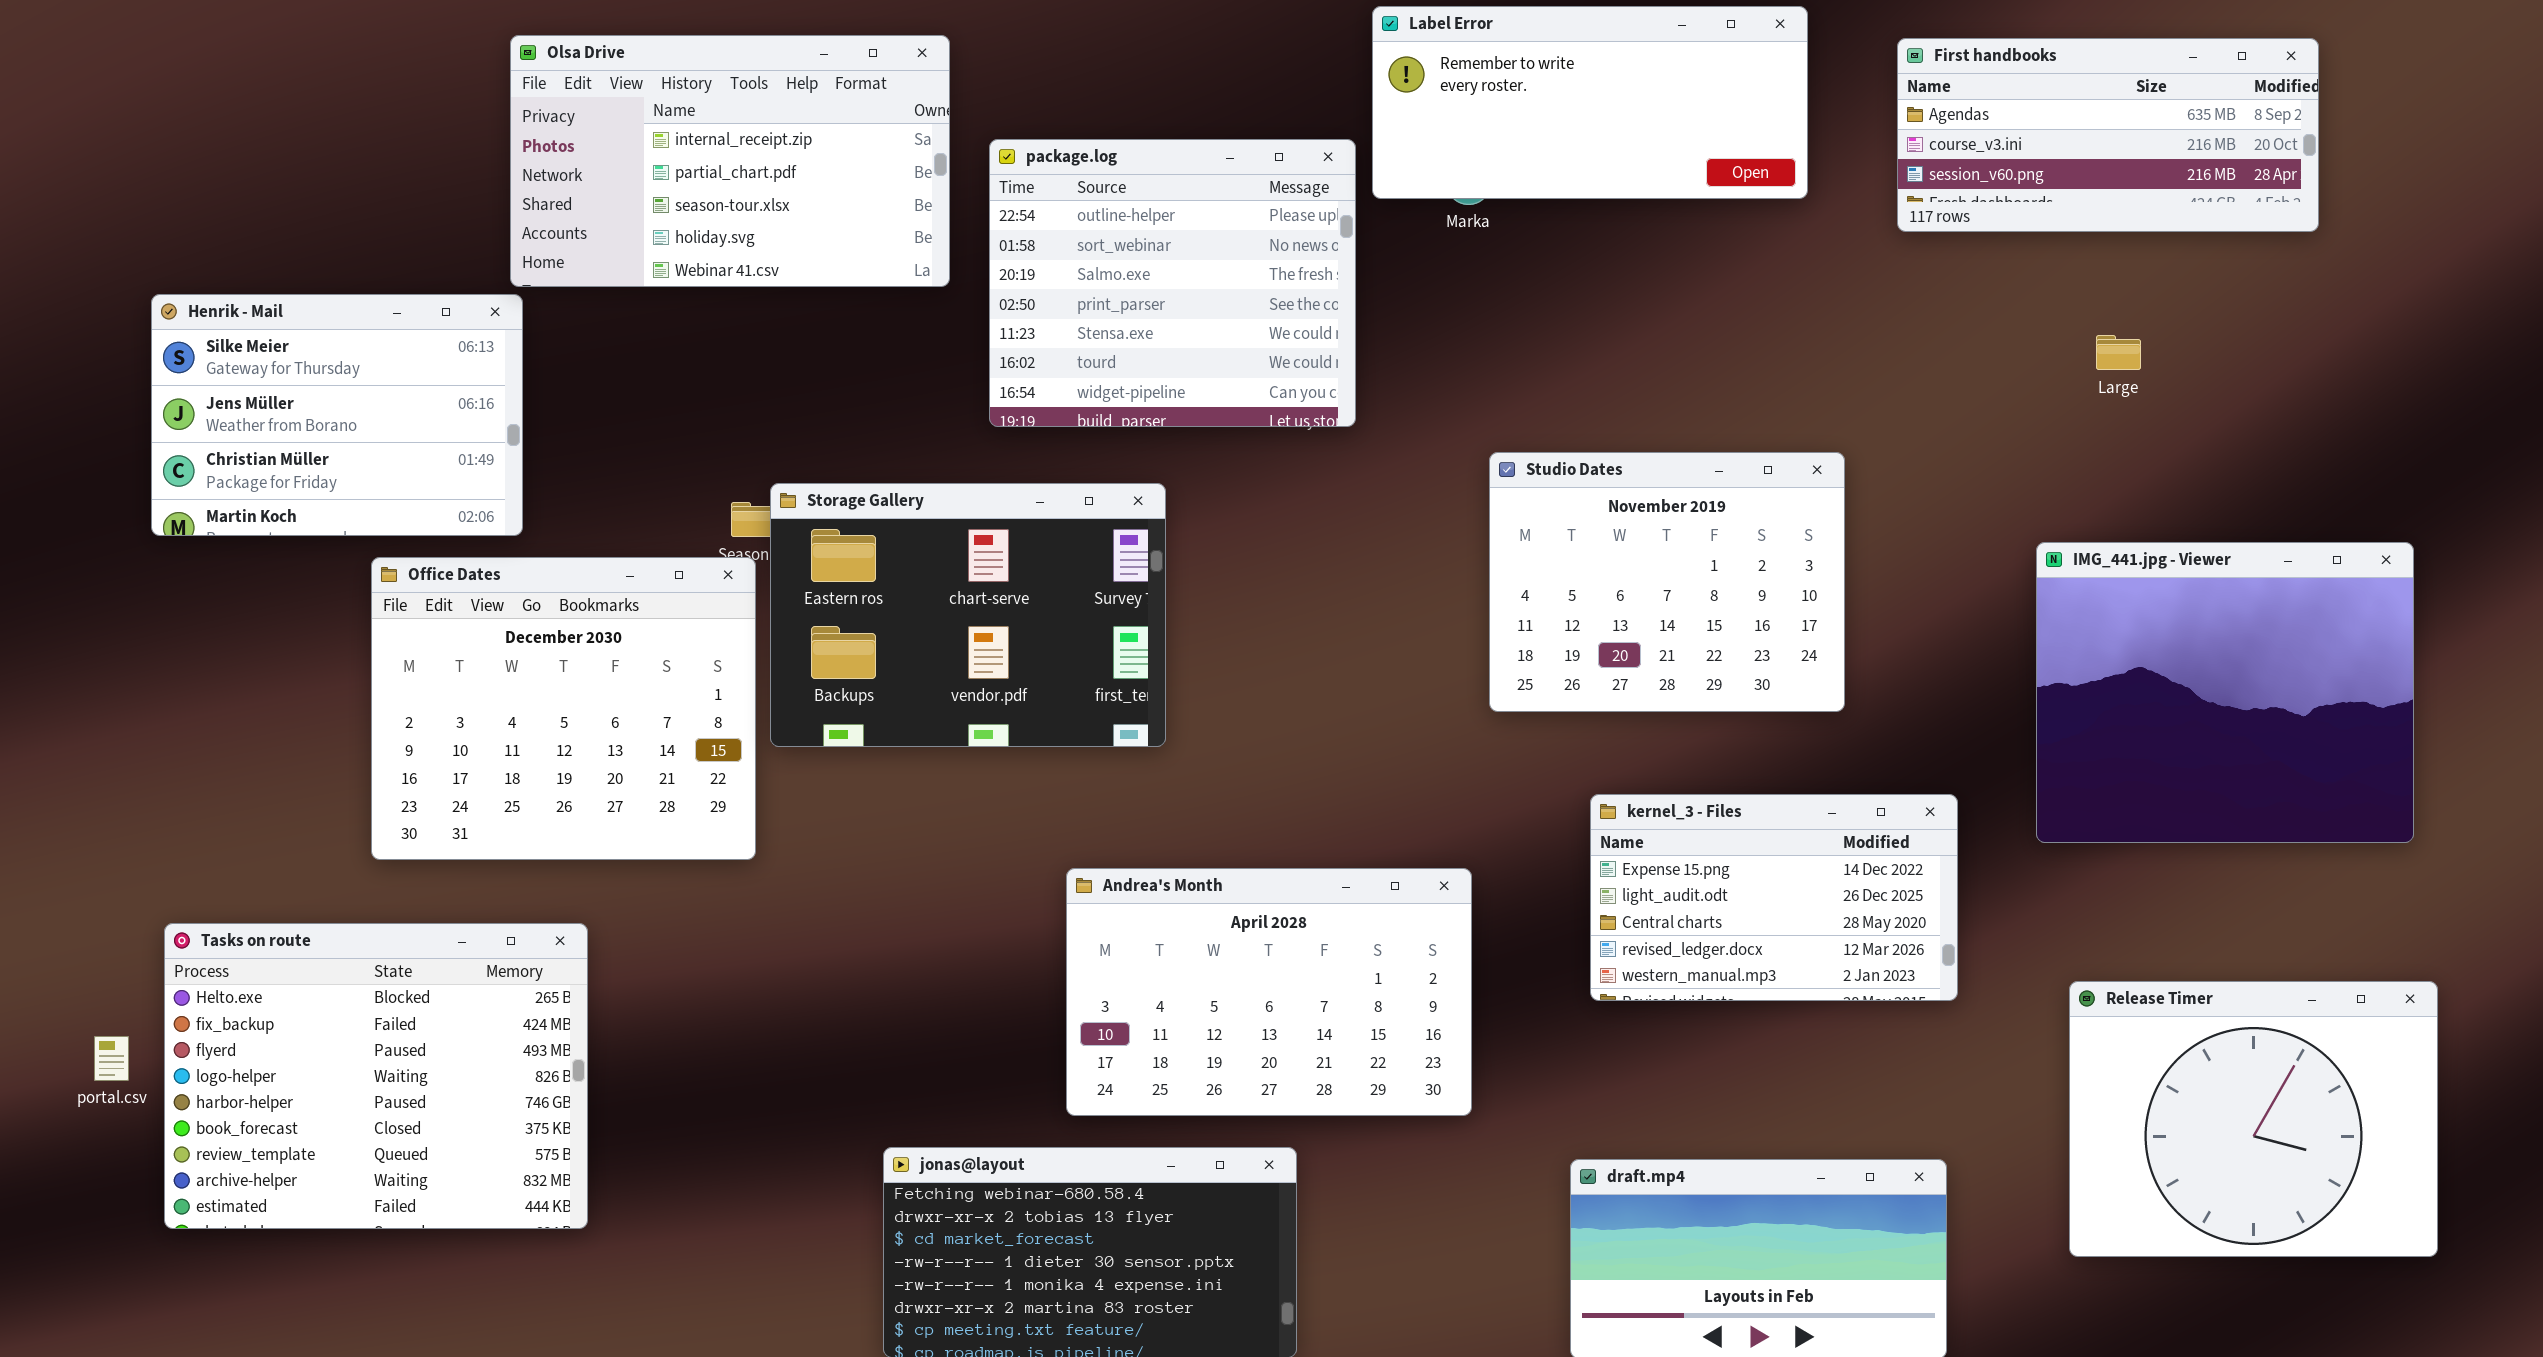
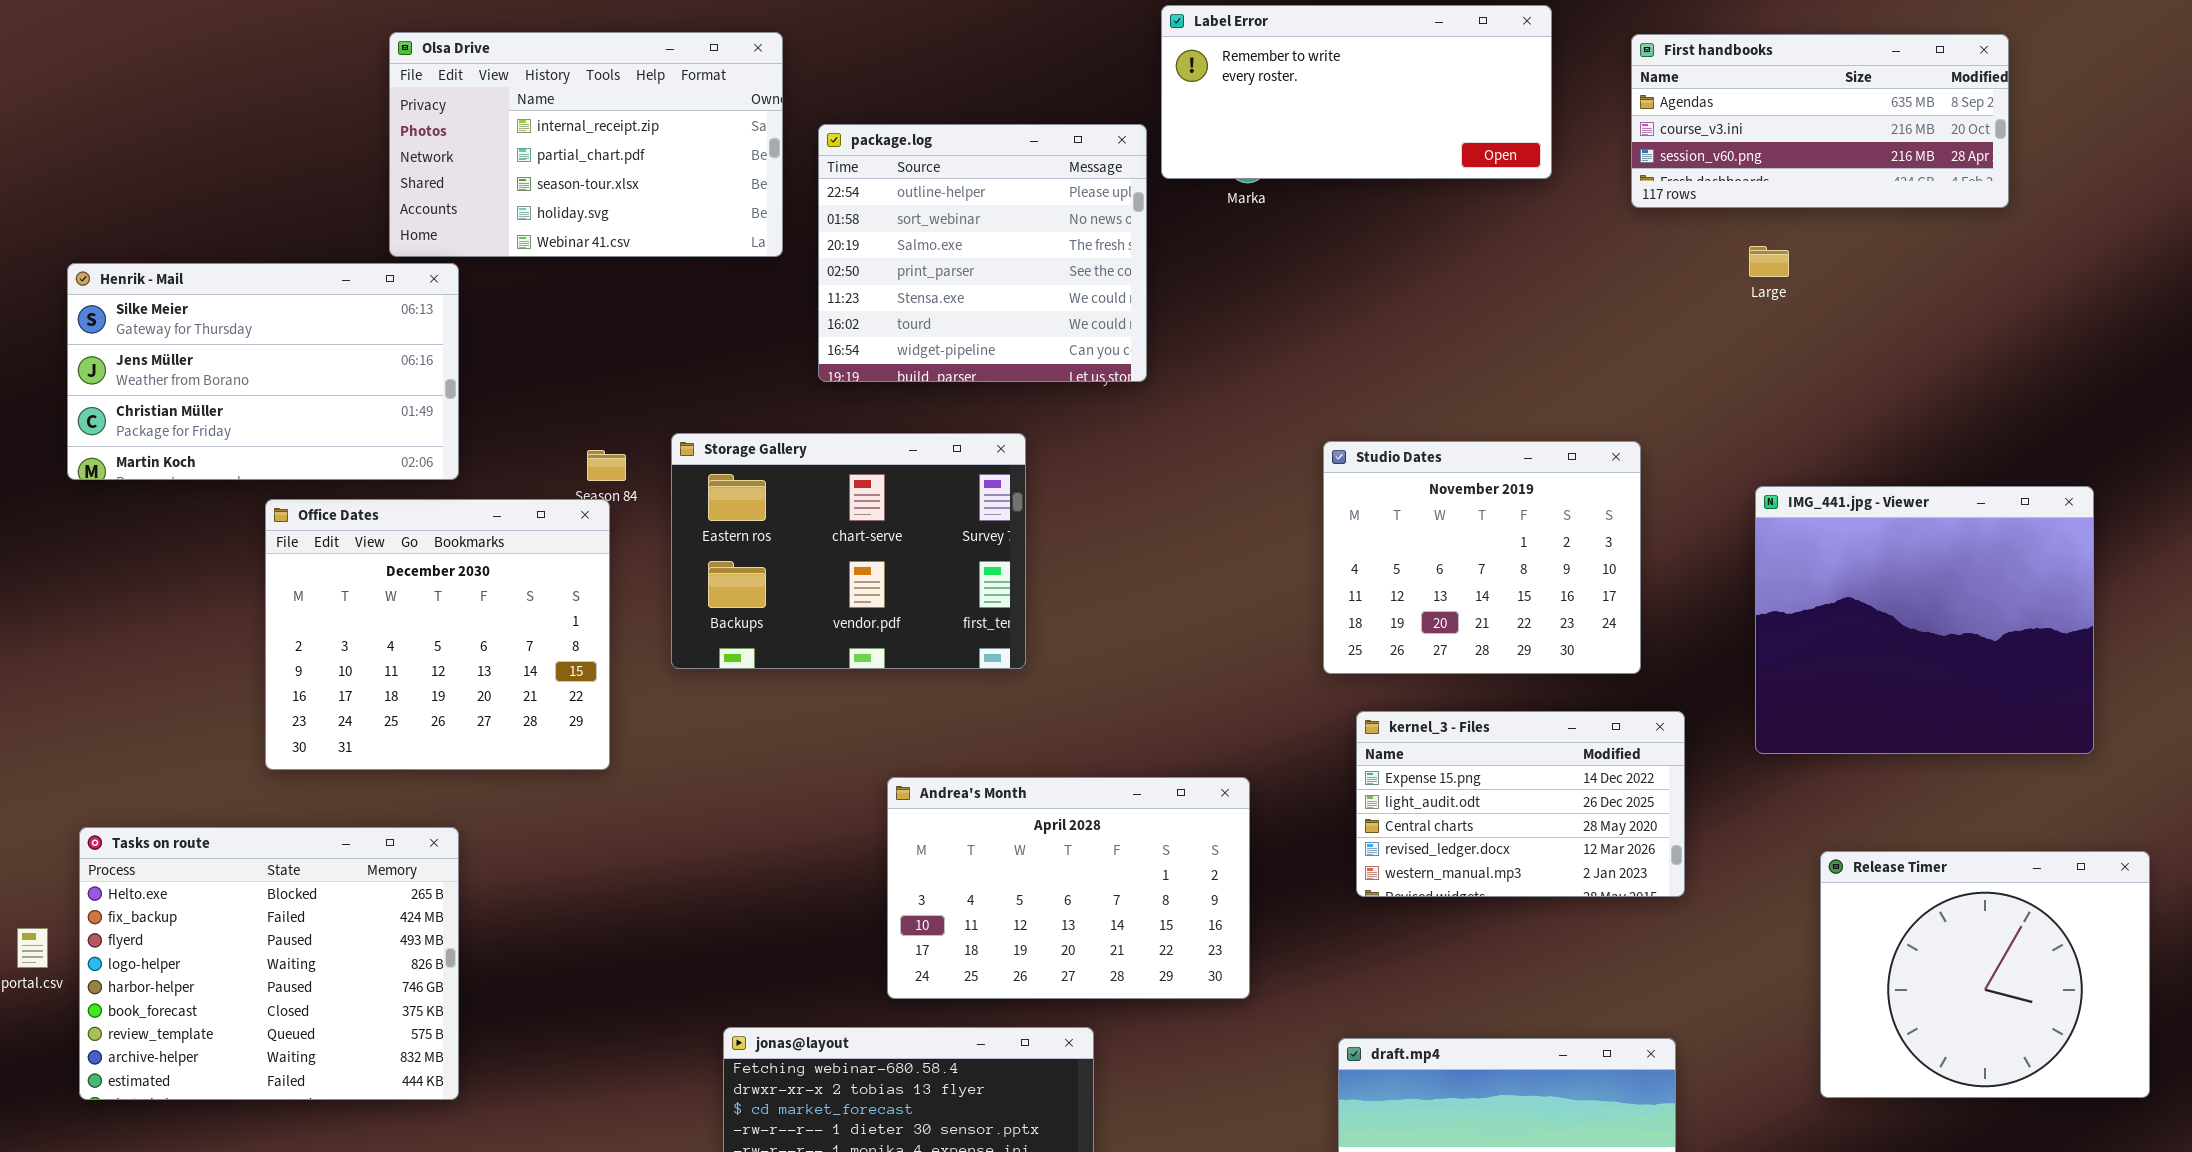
Henrik - Mail: [151,294,523,536] -> [67,263,459,480], resized
Large: [2096,335,2141,370] -> [1749,246,1789,277], moved
Studio Dates: [1489,452,1845,712] -> [1323,441,1641,674], moved
Storage Gallery: [770,483,1166,747] -> [671,433,1026,669], moved
Release Timer: [2069,981,2438,1257] -> [1820,851,2150,1098], moved

